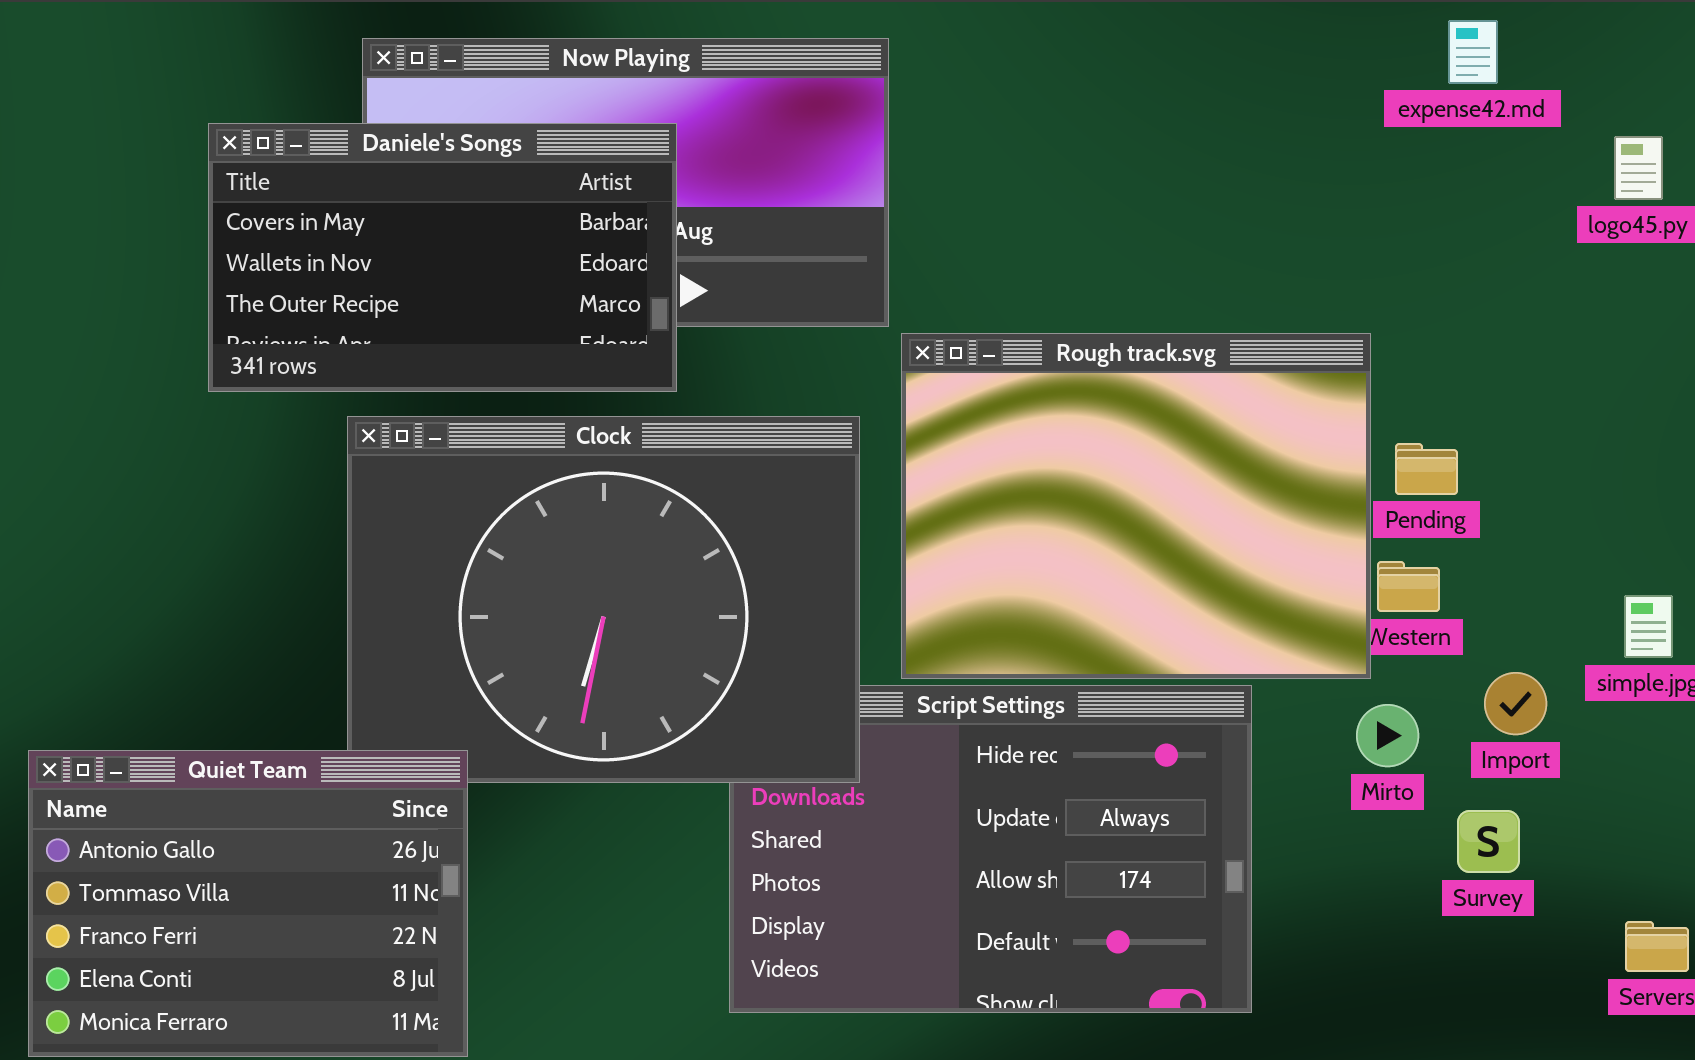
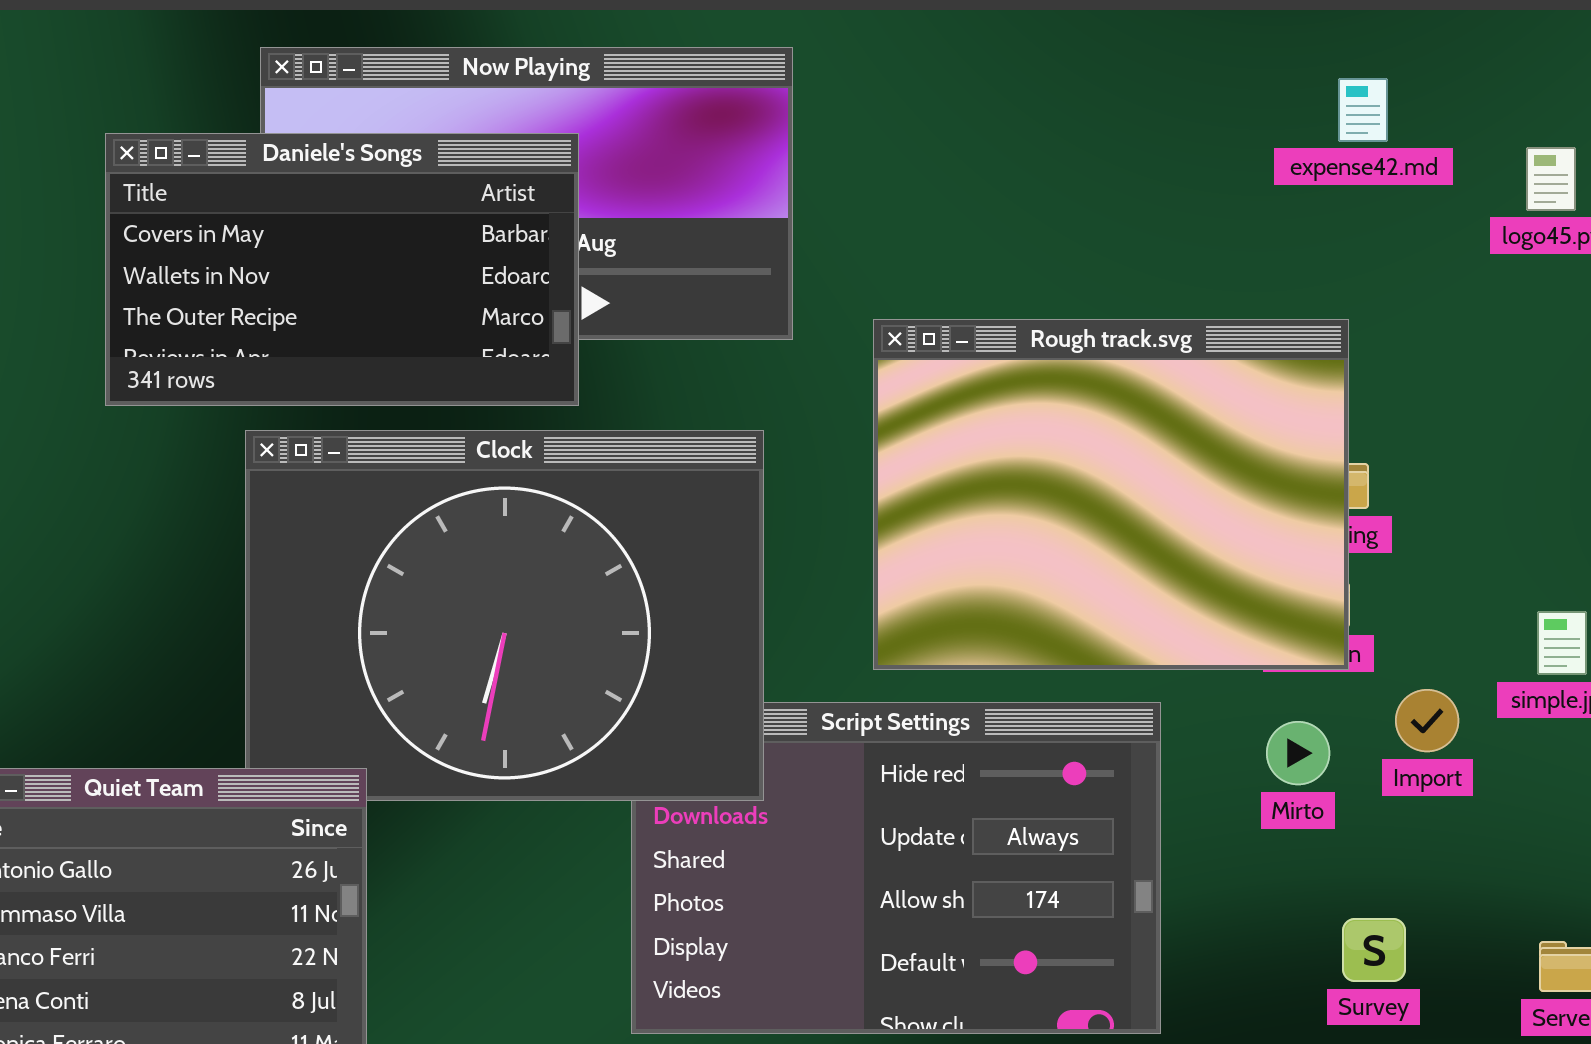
expense42.md: [1448,20,1498,84] -> [1338,78,1388,142], moved
Rough track.svg: [901,333,1371,679] -> [873,319,1349,670], moved
Survey: [1457,810,1520,873] -> [1342,918,1406,982], moved

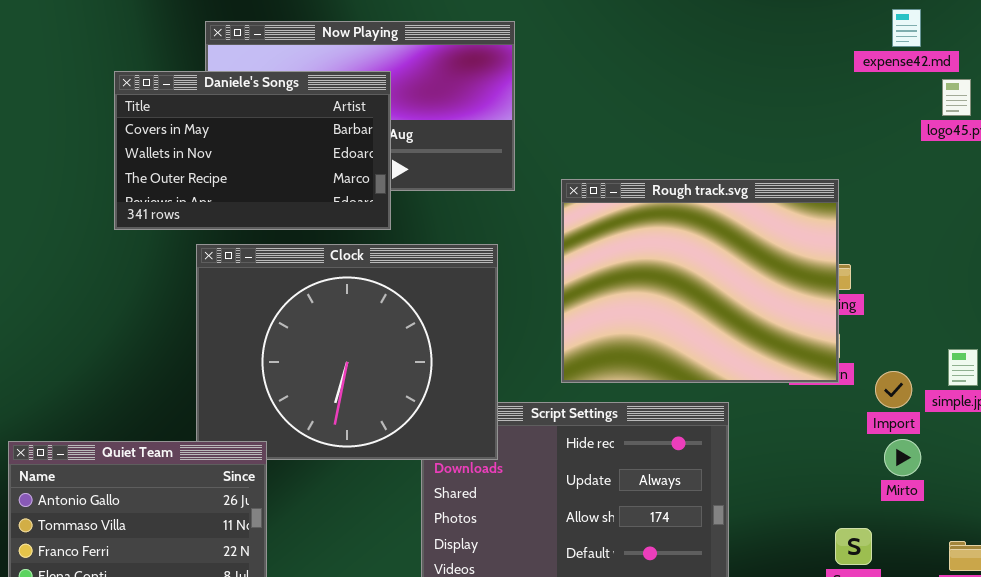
expense42.md: [1338,78,1388,142] -> [892,9,921,47], moved
Import: [1395,689,1459,752] -> [875,371,912,408], moved
Mirto: [1266,721,1330,785] -> [884,439,921,476], moved

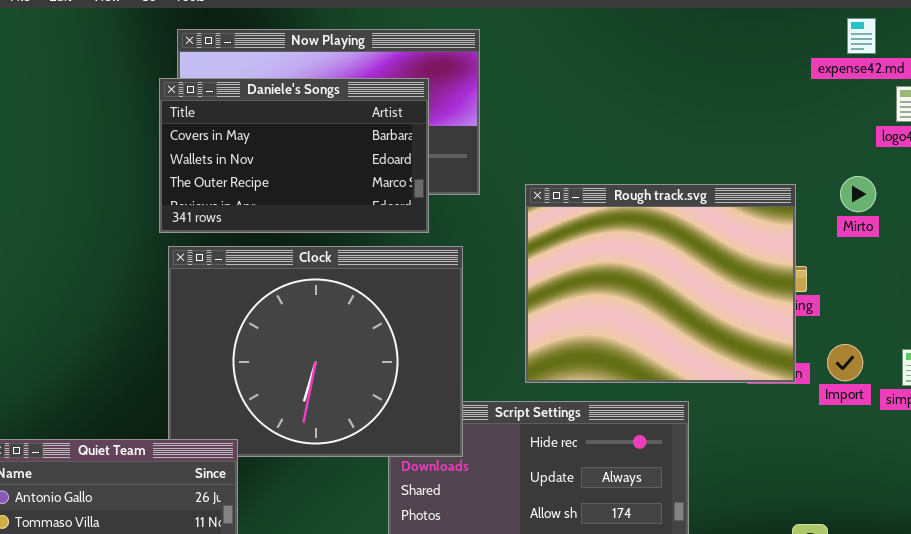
Daniele's Songs: [114,71,391,230] -> [159,78,429,233], moved
Import: [875,371,912,408] -> [827,344,863,381], moved
Mirto: [884,439,921,476] -> [840,176,876,212], moved

